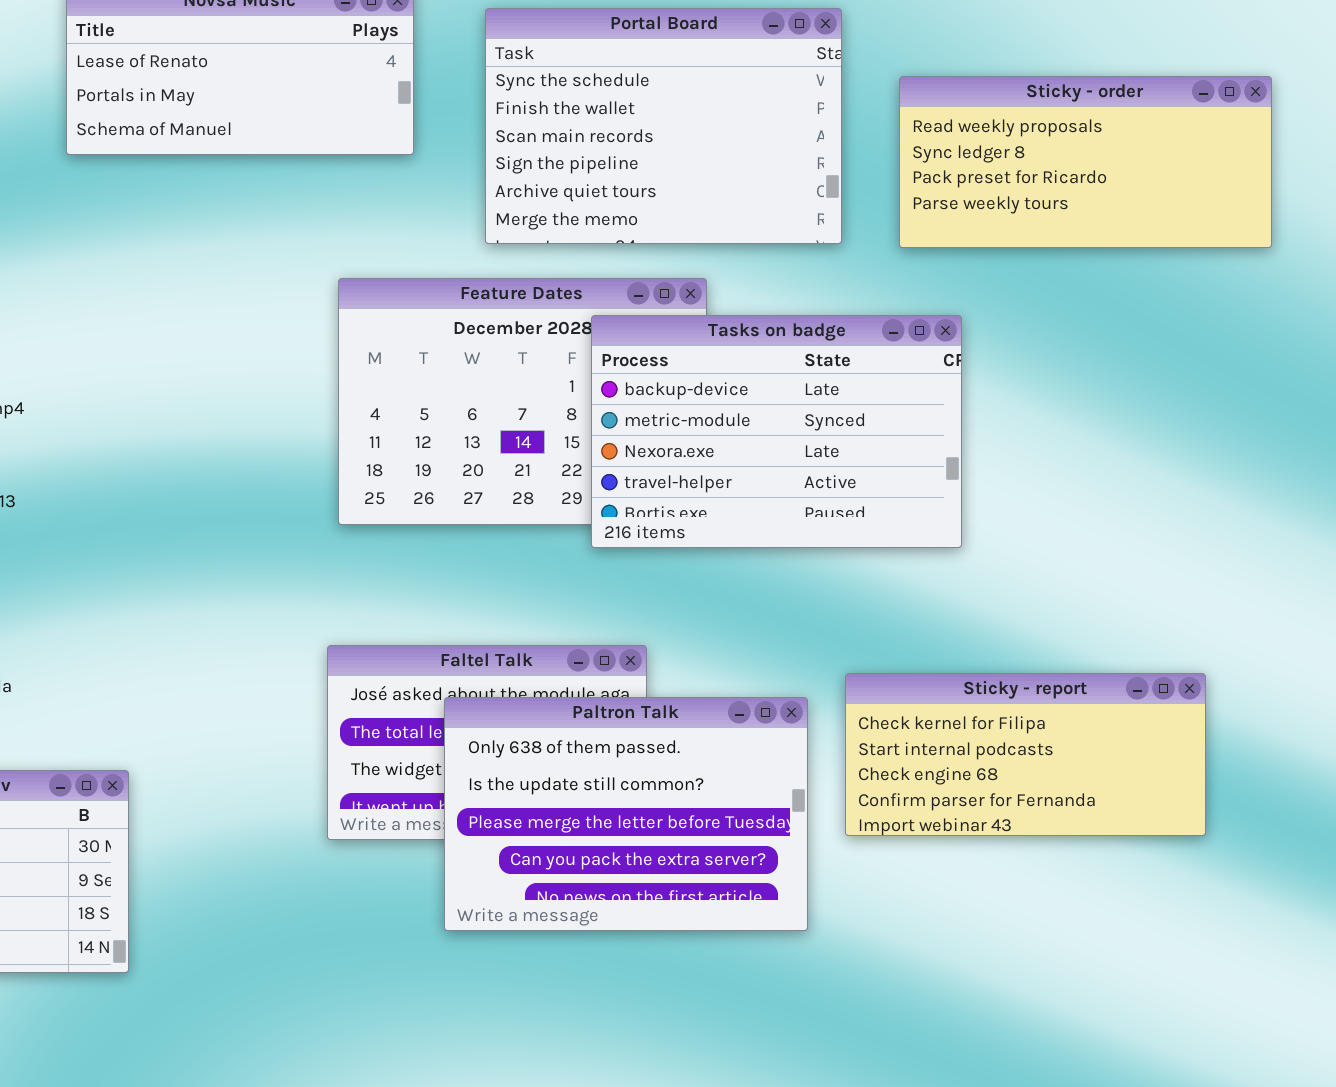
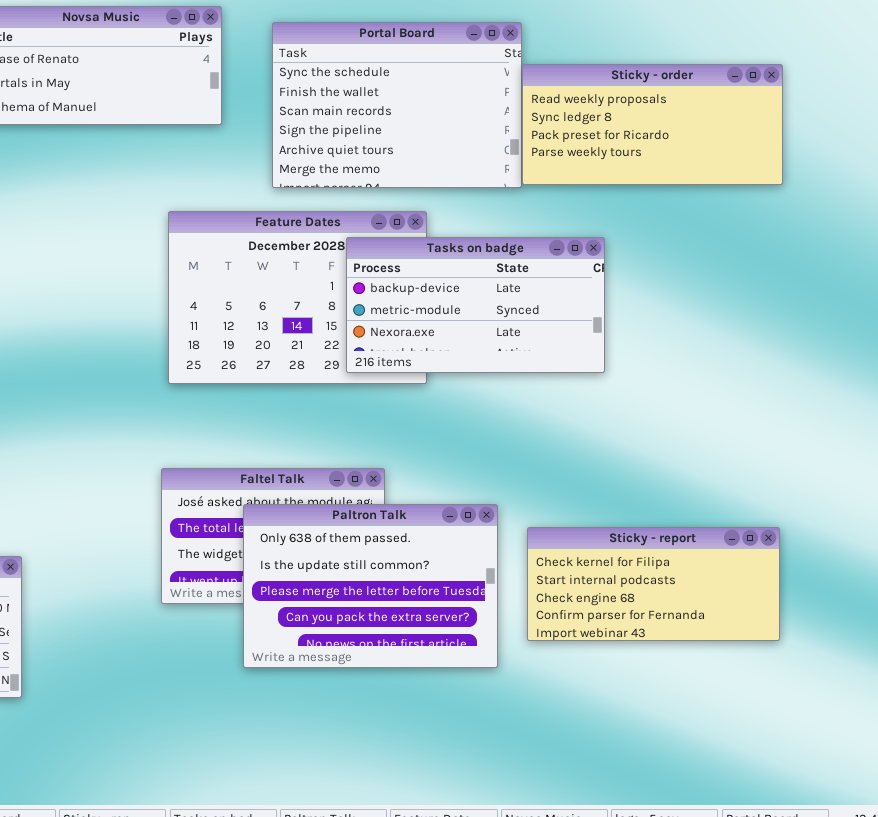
Sticky - order: [899,76,1272,248] -> [522,64,783,185], moved
Tasks on badge: [591,315,962,548] -> [346,237,605,373], resized
Sticky - report: [845,673,1206,836] -> [527,527,780,641], moved

